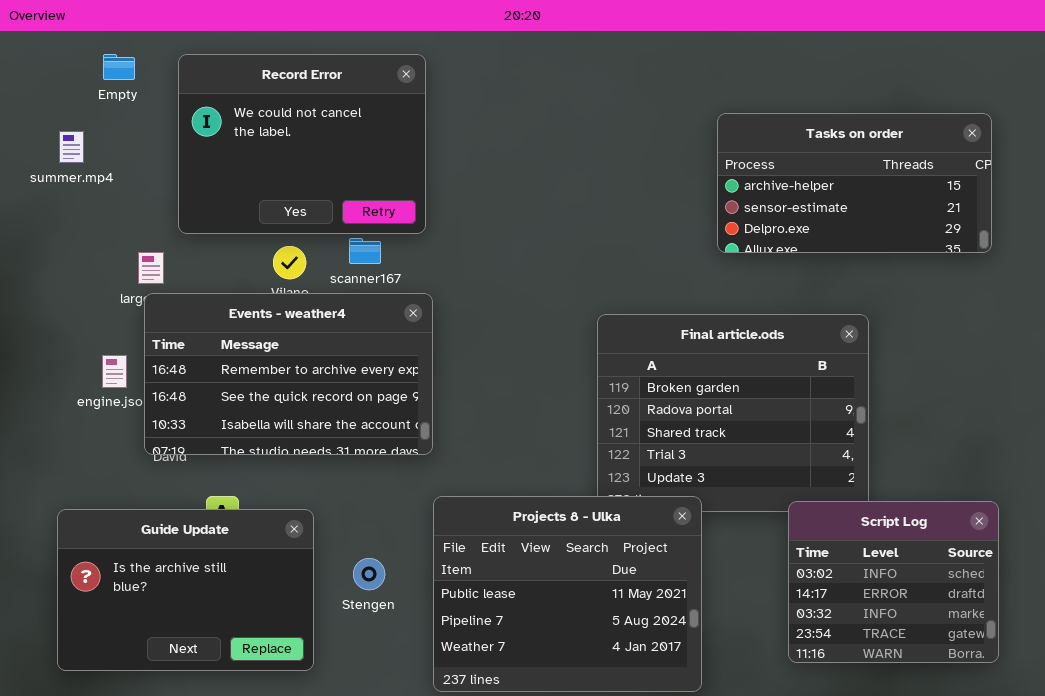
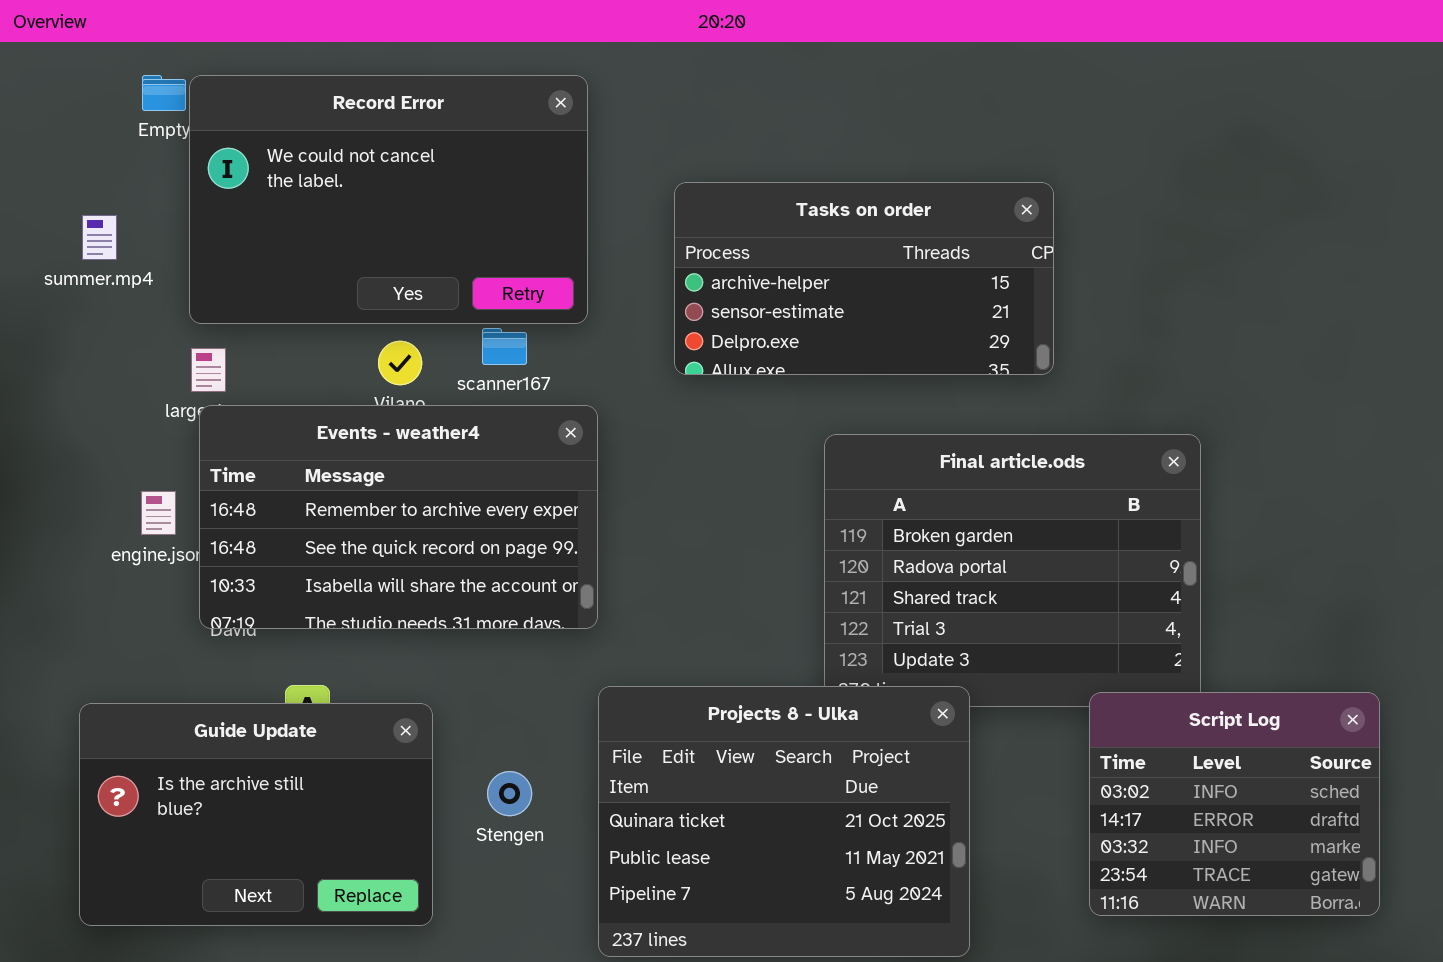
Record Error: [178,54,426,234] -> [189,75,588,324], resized
Tasks on order: [717,113,992,253] -> [674,182,1054,375], moved
summer.mp4: [59,131,84,163] -> [82,215,117,260], moved
Projects 8 - Ulka: [433,496,702,692] -> [598,686,970,957], scrolled up 1 row

